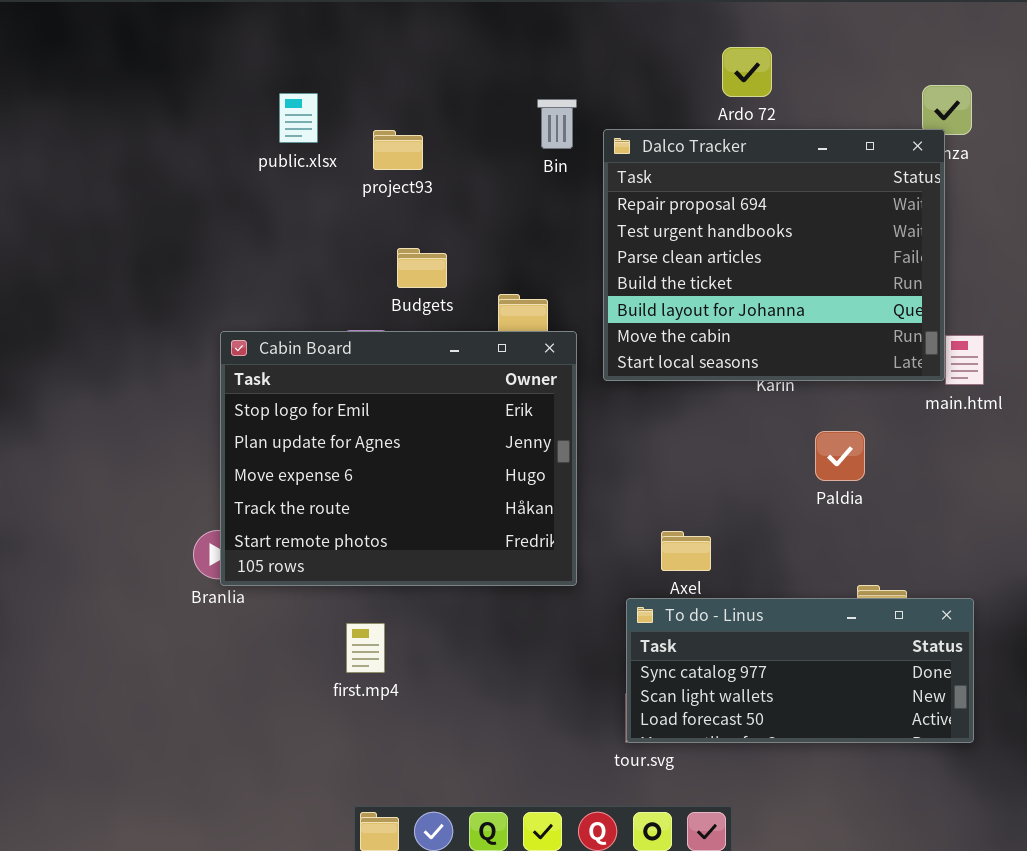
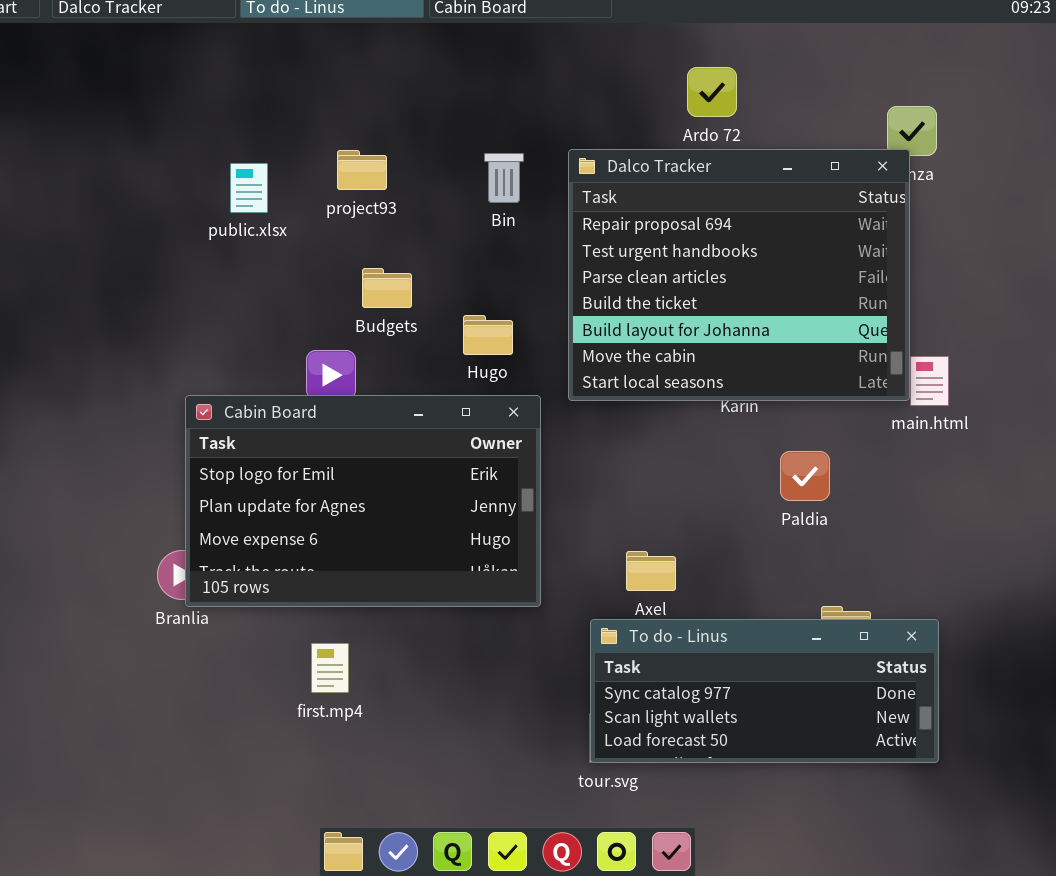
public.xlsx: [279,93,318,143] -> [230,163,268,213], moved
Bin: [537,99,577,149] -> [484,153,524,203], moved
Cabin Board: [220,331,577,586] -> [185,395,541,607], resized

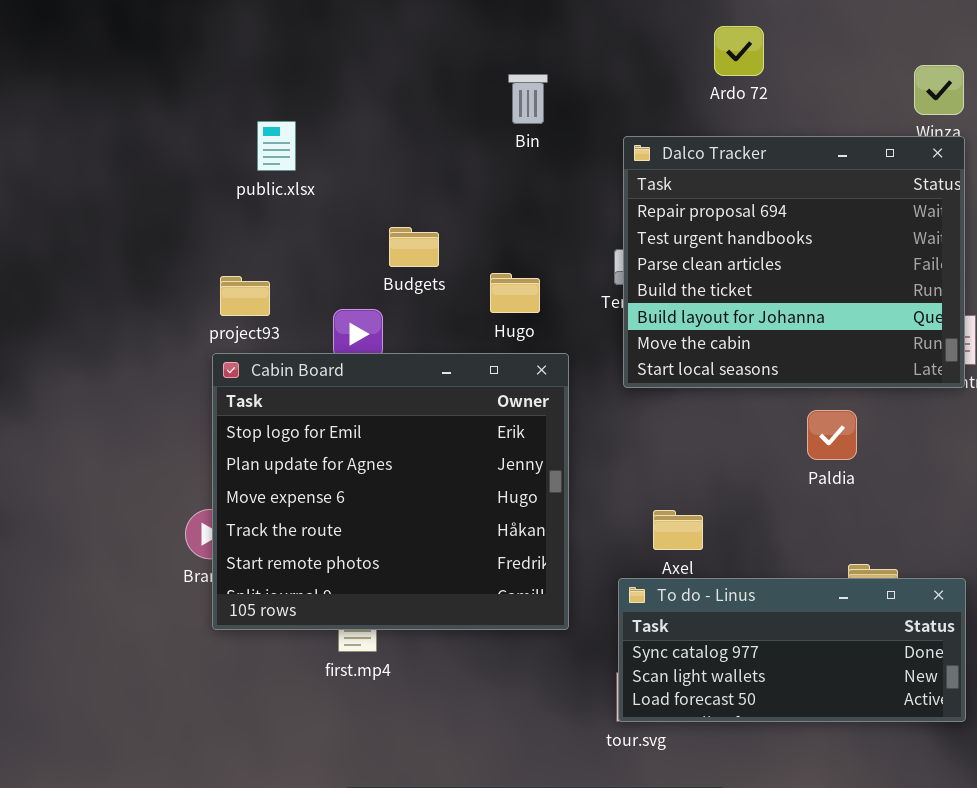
Dalco Tracker: [568,149,910,401] -> [623,136,965,388], moved
project93: [337,150,387,190] -> [220,276,270,316], moved
Bin: [484,153,524,203] -> [508,74,548,124], moved
Cabin Board: [185,395,541,607] -> [212,353,569,630], resized

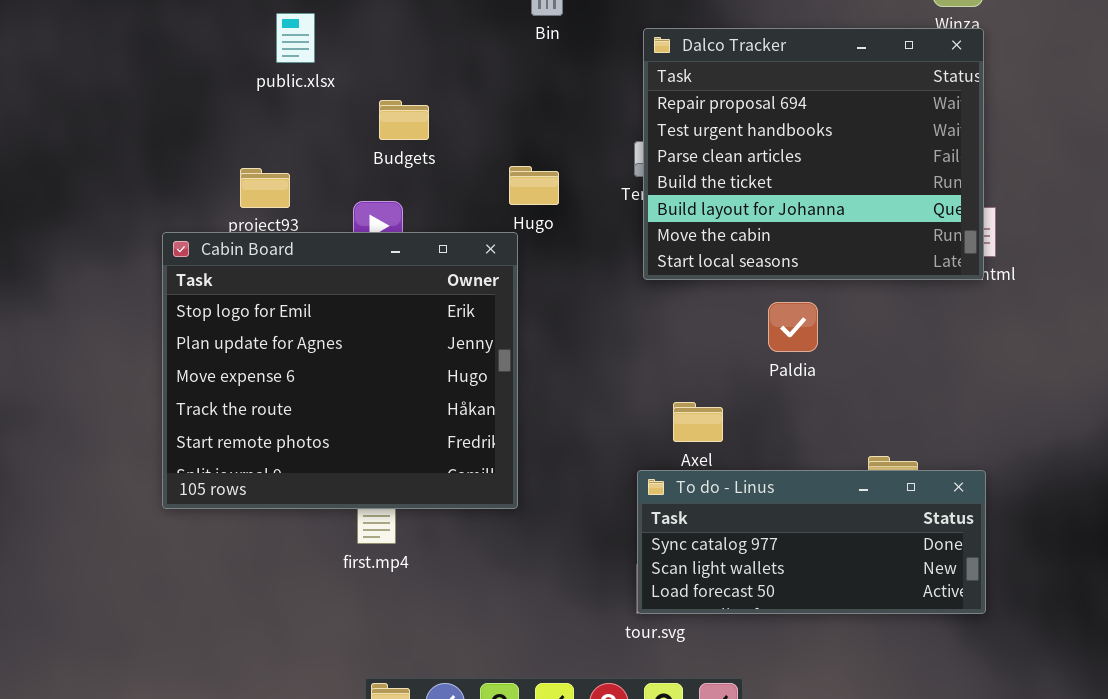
Budgets: [389,227,439,267] -> [379,100,429,140], moved
Cabin Board: [212,353,569,630] -> [162,232,518,509], moved
Paldia: [807,410,857,460] -> [768,302,818,352], moved

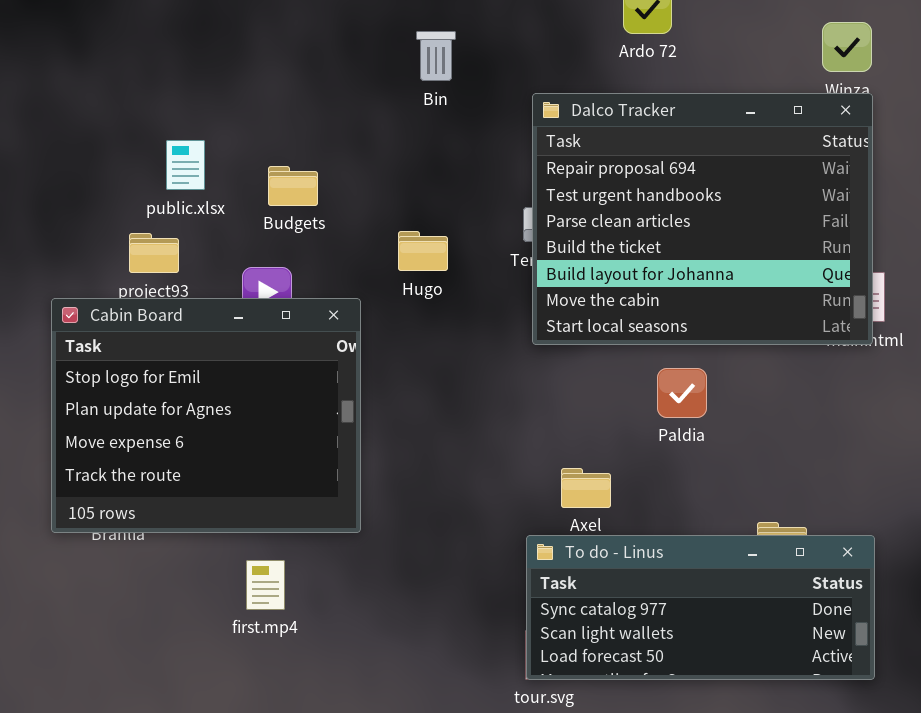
public.xlsx: [276,13,315,63] -> [166,140,205,190], moved
Cabin Board: [162,232,518,509] -> [51,298,361,533], resized

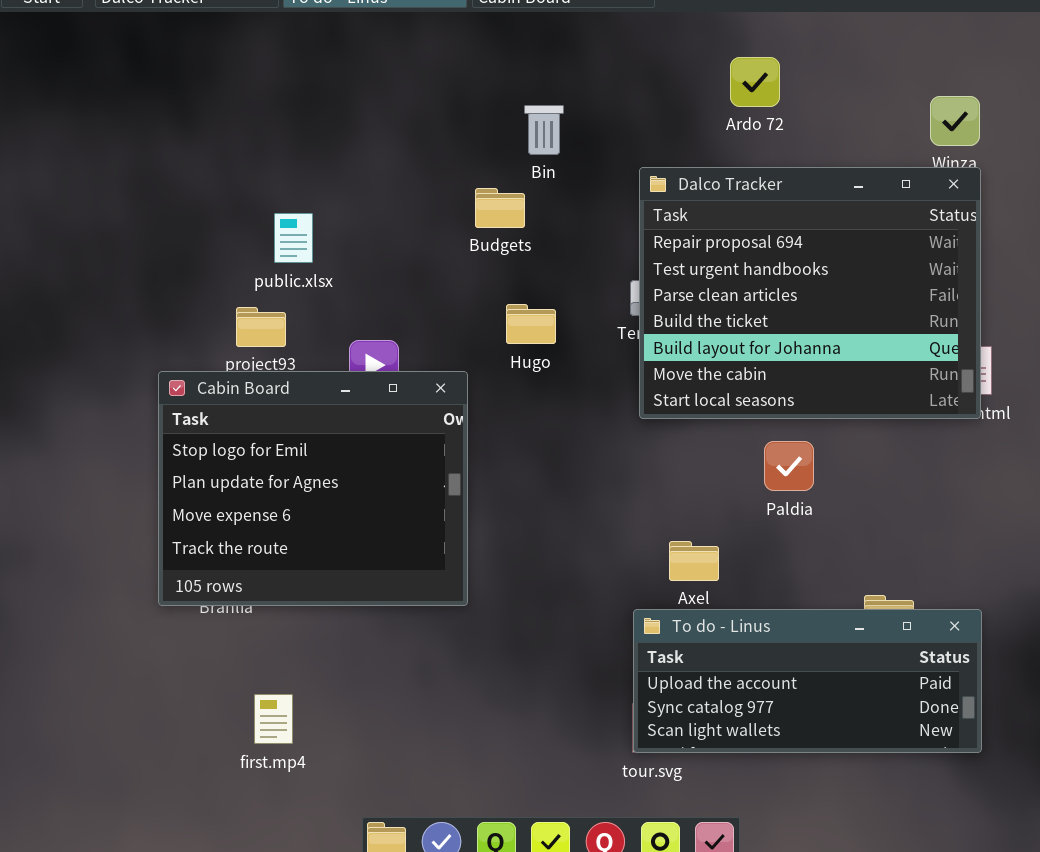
Budgets: [268,166,318,206] -> [475,188,525,228], moved
To do - Linus: [526,535,875,680] -> [633,609,982,753], scrolled up 1 row
first.mp4: [246,560,285,610] -> [254,694,293,744], moved

